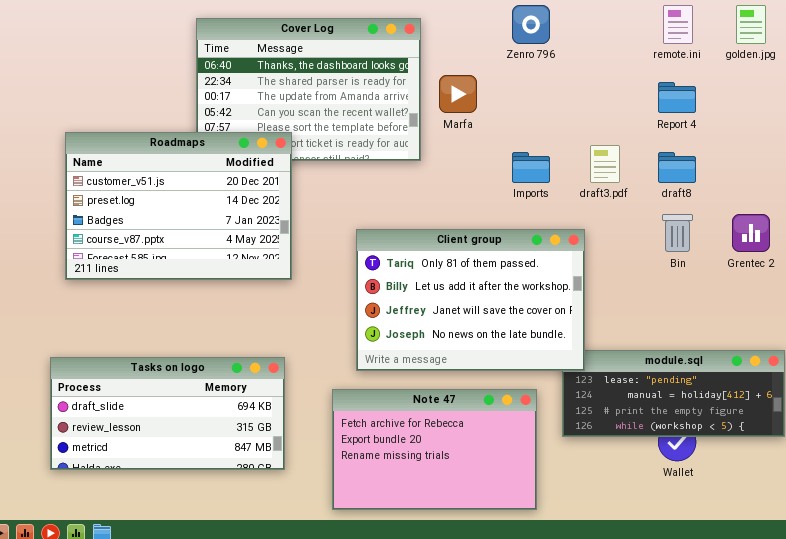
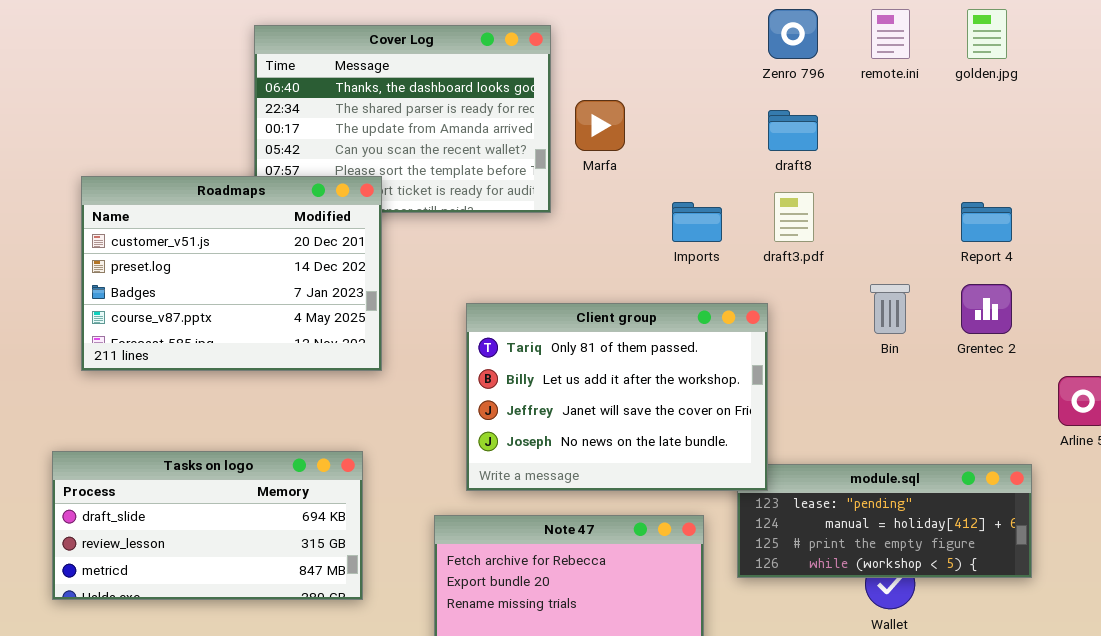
Zenro 796: [512,5,550,44] -> [768,9,818,59], moved
Report 4: [658,82,696,113] -> [961,202,1012,242], moved
draft8: [658,152,696,183] -> [768,110,818,151], moved
Tasks on logo: [50,357,285,470] -> [52,451,363,600], moved

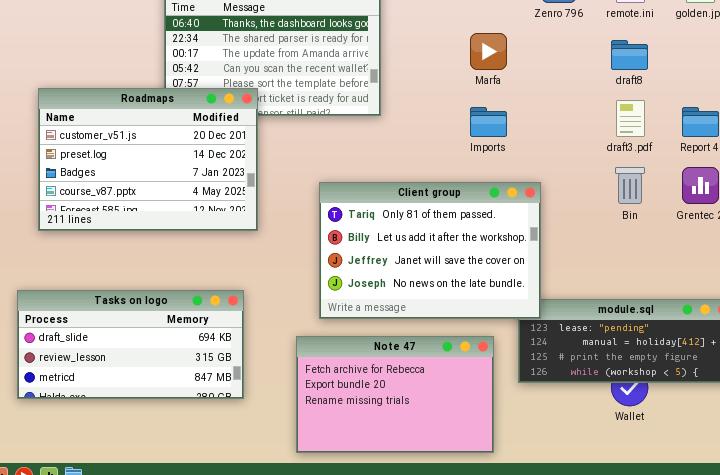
Marfa: [575,100,625,151] -> [470,33,507,70], moved
draft8: [768,110,818,151] -> [611,40,648,70], moved
draft3.pdf: [774,192,814,242] -> [616,100,645,137], moved

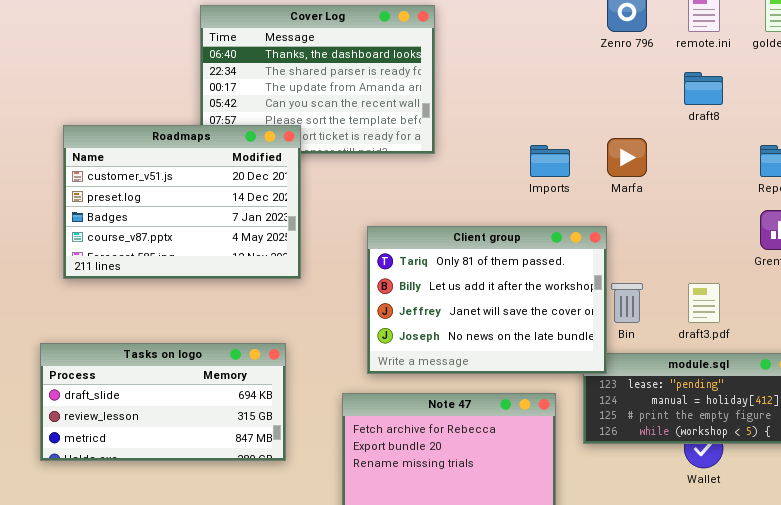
Marfa: [470,33,507,70] -> [607,138,647,177], moved
draft3.pdf: [616,100,645,137] -> [688,283,720,323], moved
Bin: [615,167,645,204] -> [611,283,643,323], moved

